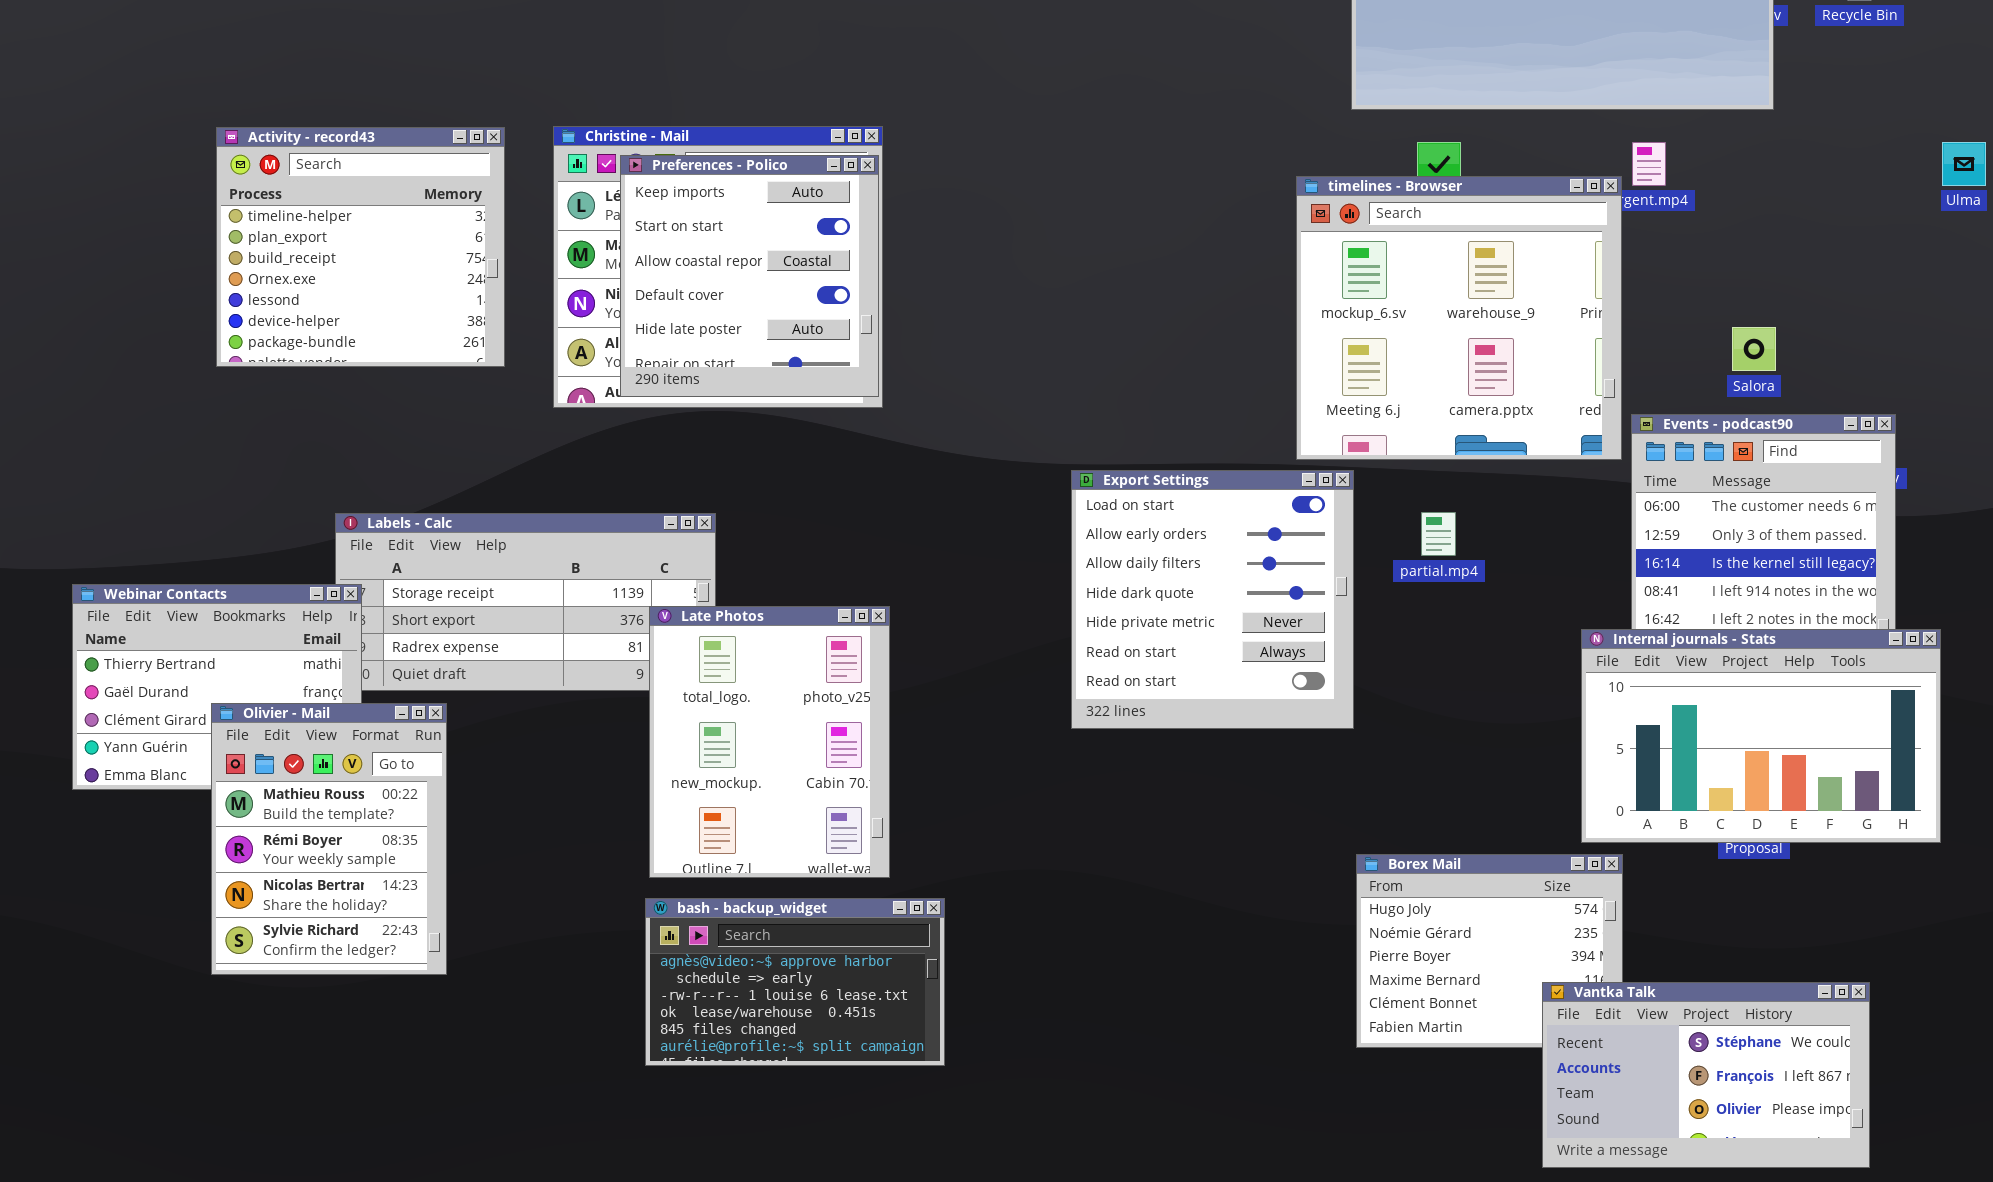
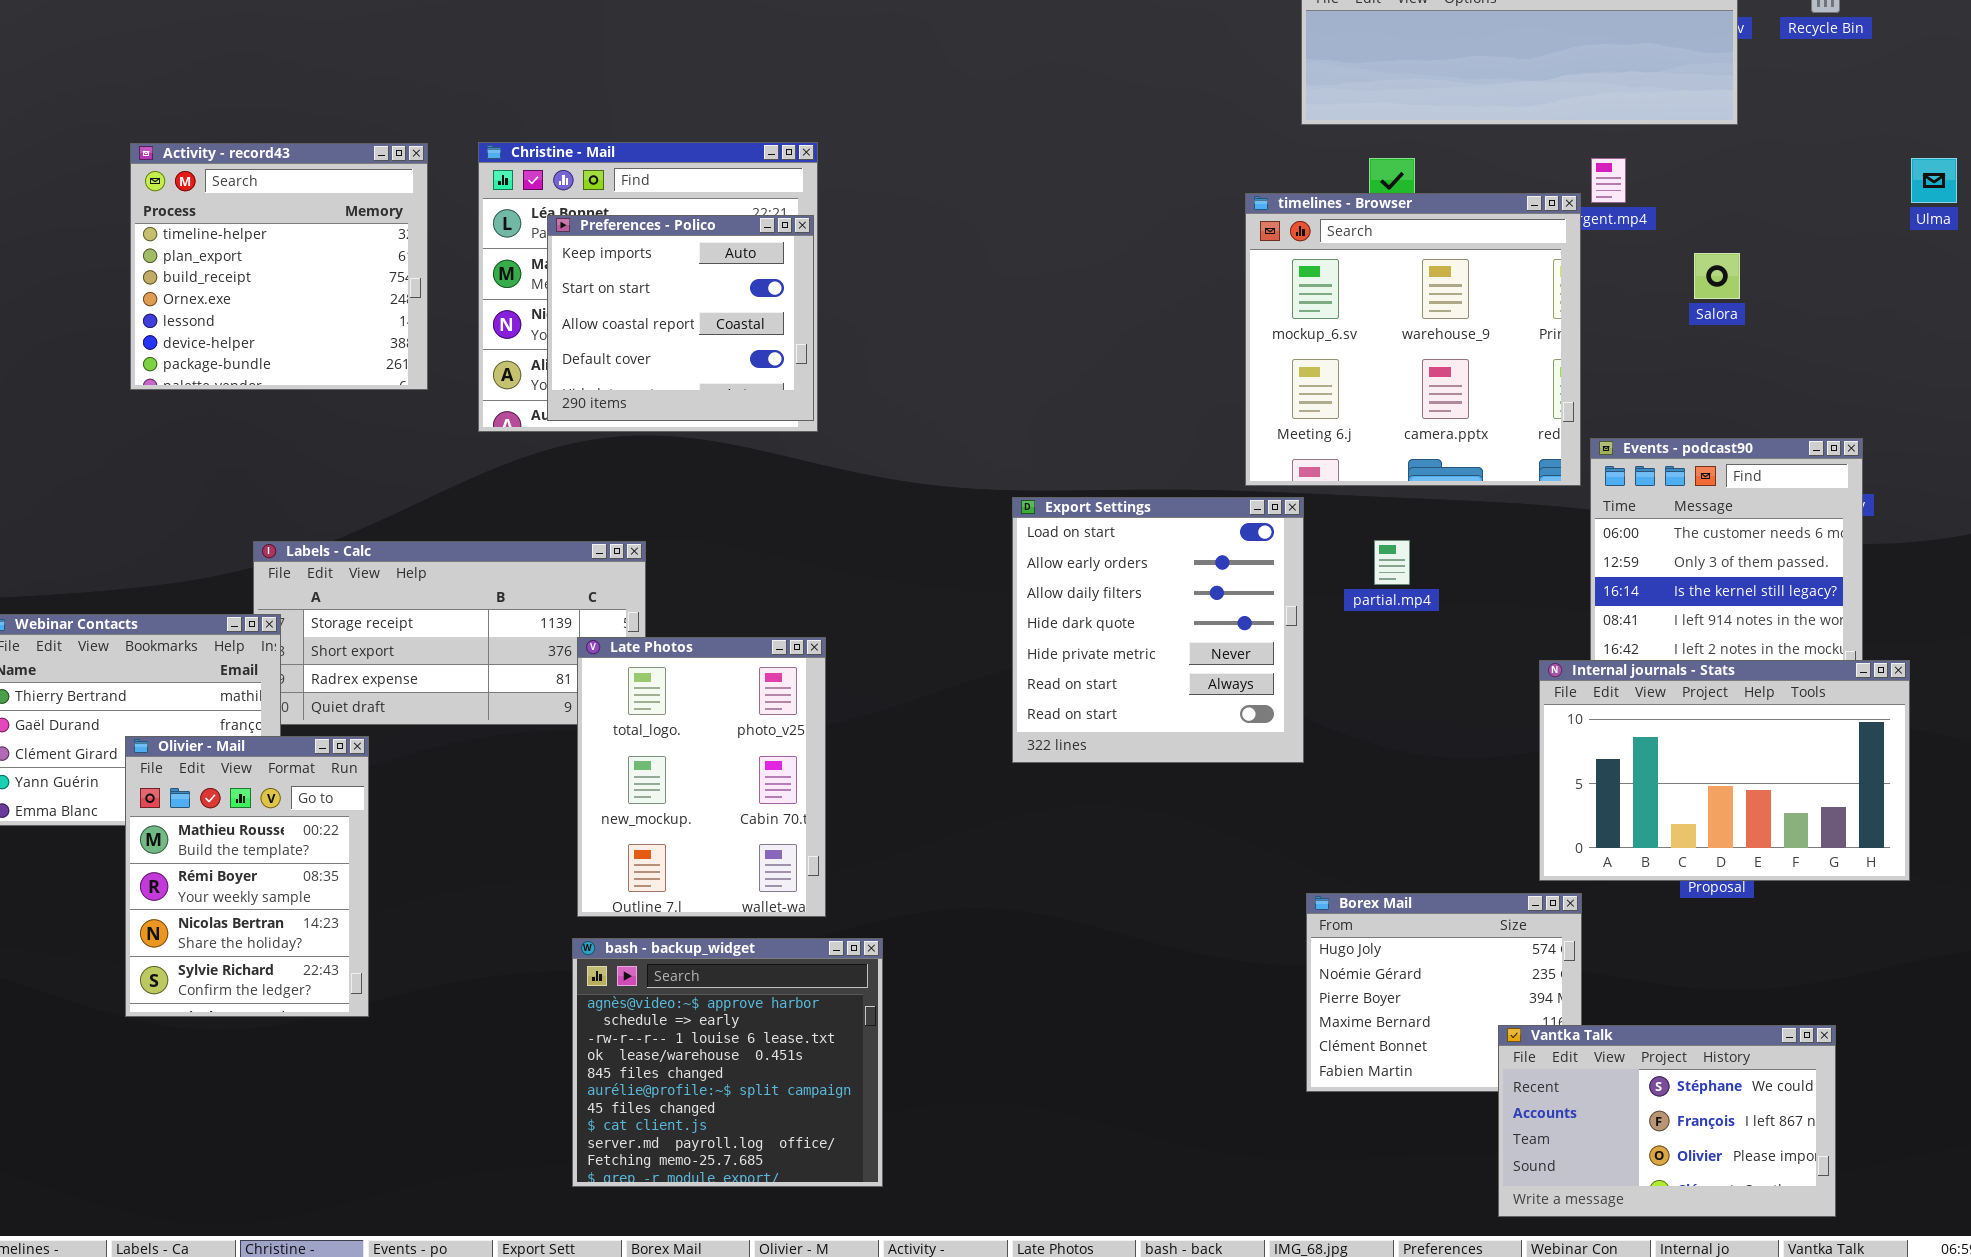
Preferences - Polico: [620,155,879,397] -> [547,215,814,421], resized
Salora: [1732,327,1776,371] -> [1694,253,1740,299], moved
bash - backup_widget: [645,898,945,1066] -> [572,938,883,1187], resized

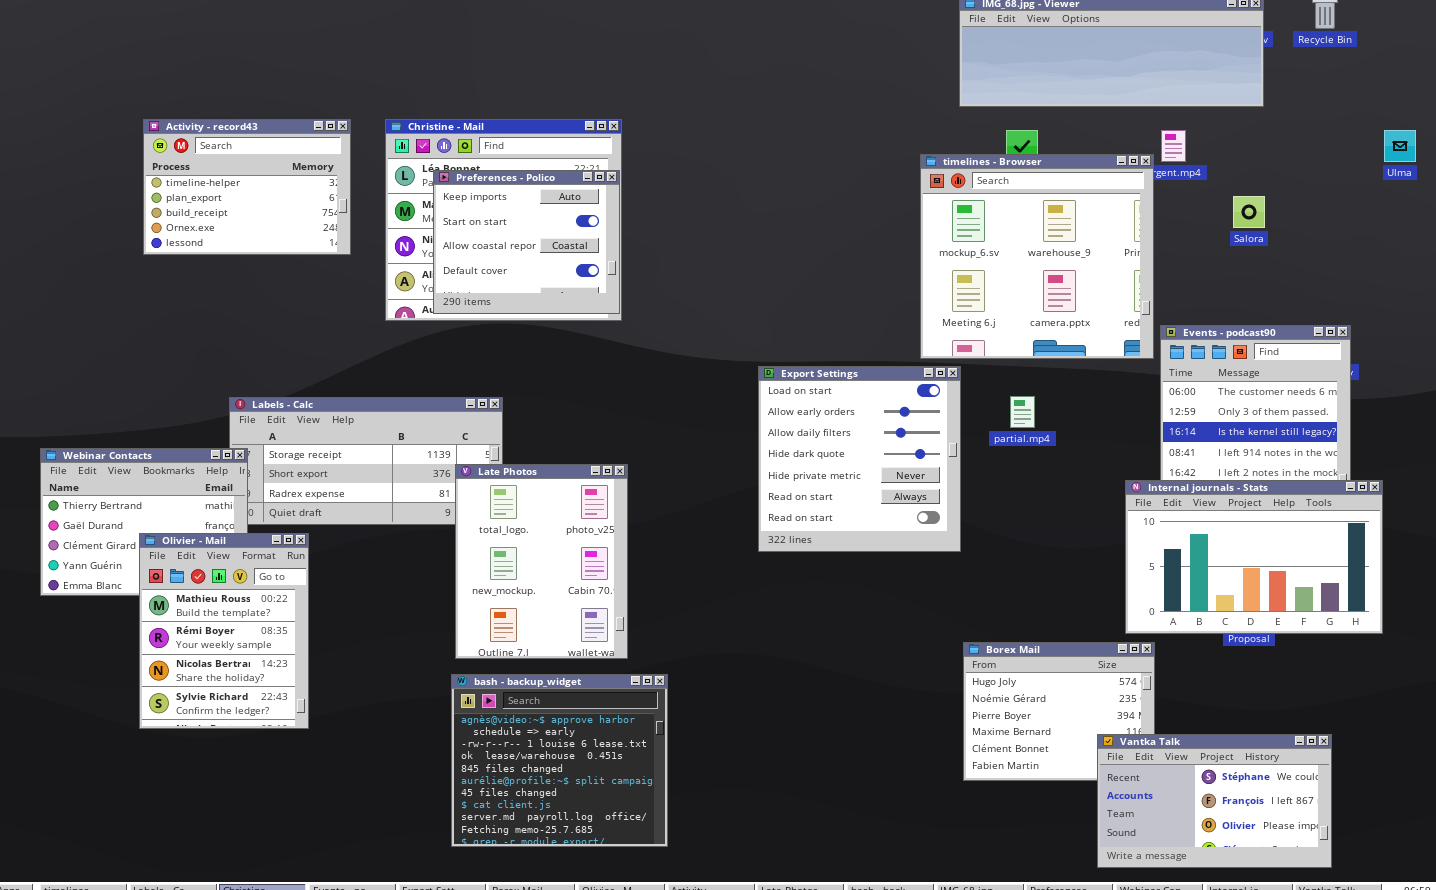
Activity - record43: [130,143,428,390] -> [143,119,351,255], resized

